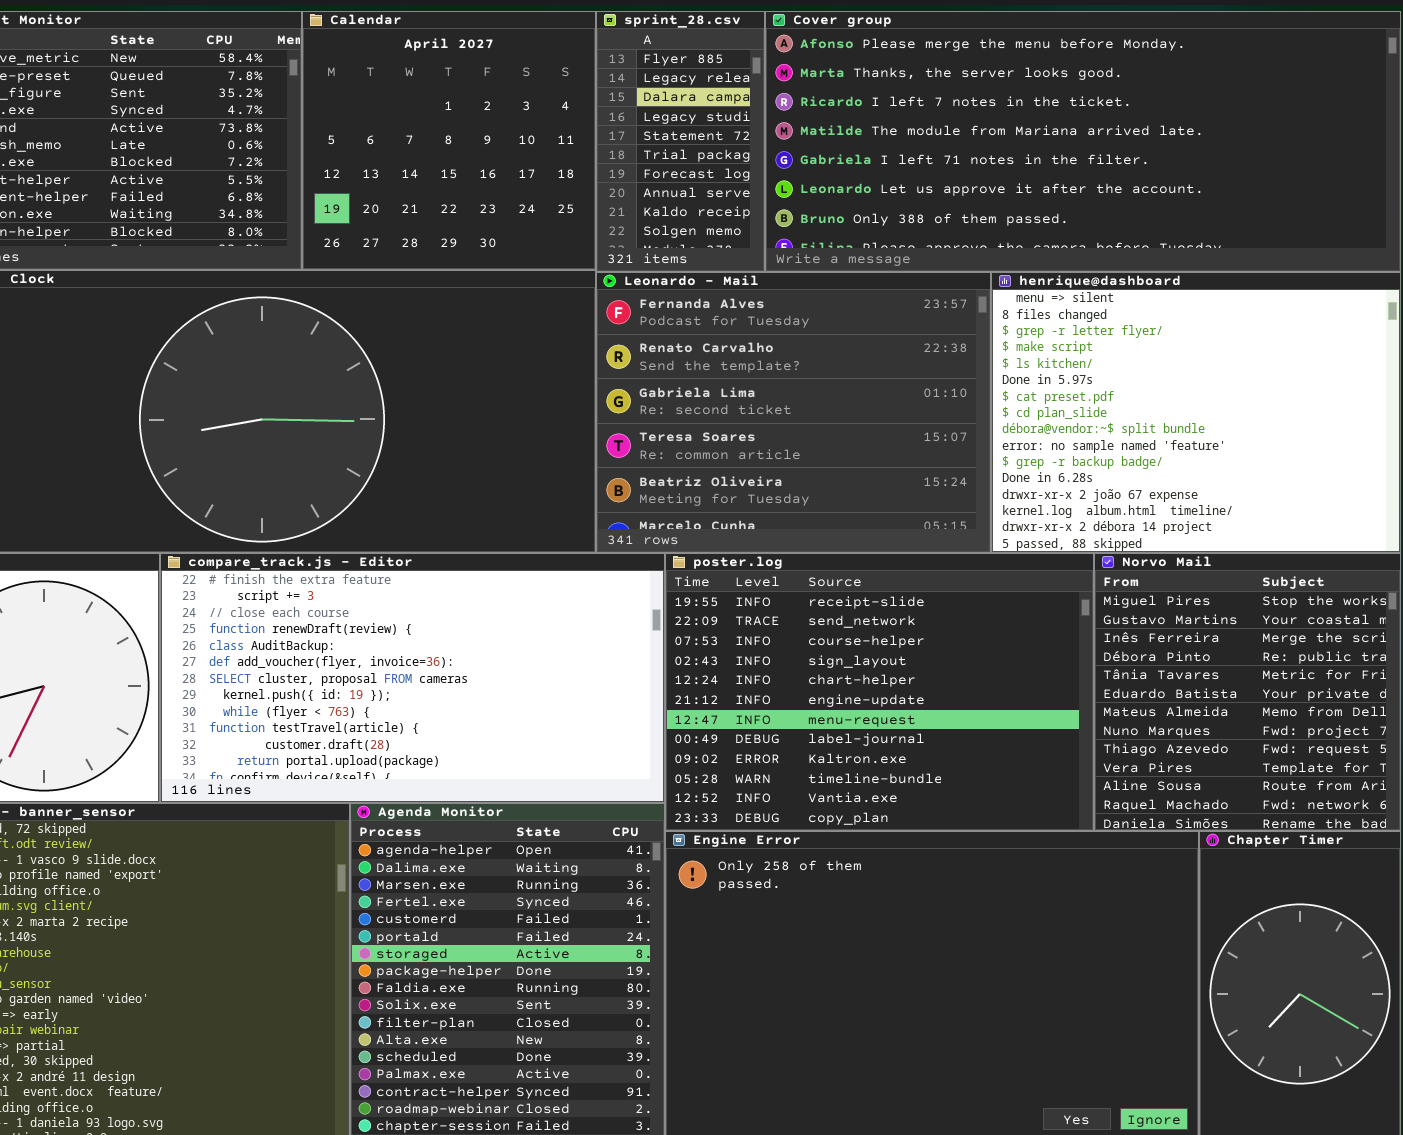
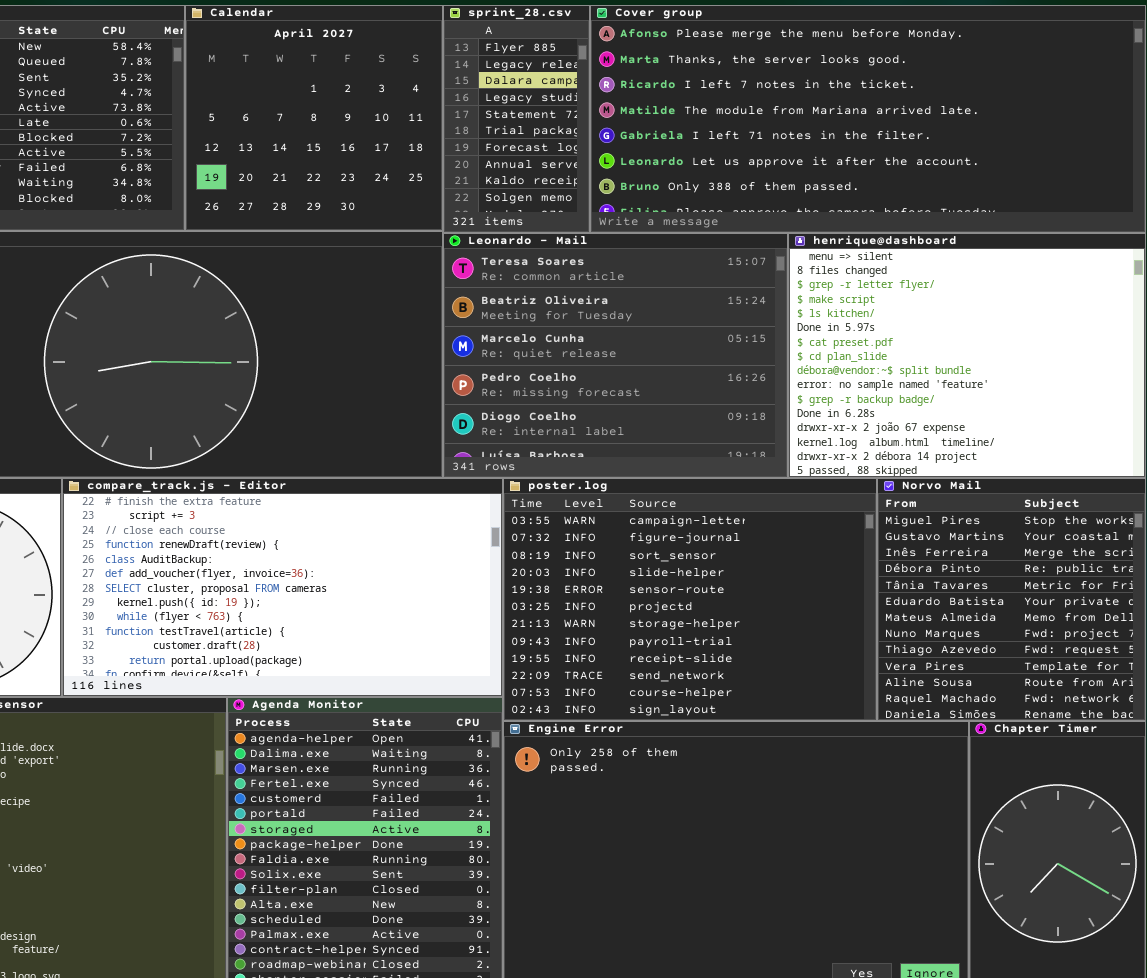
Leonardo - Mail: [596,272,991,553] -> [443,233,788,478], scrolled down 3 rows
poster.log: [665,553,1094,831] -> [503,478,877,721], scrolled up 8 rows

